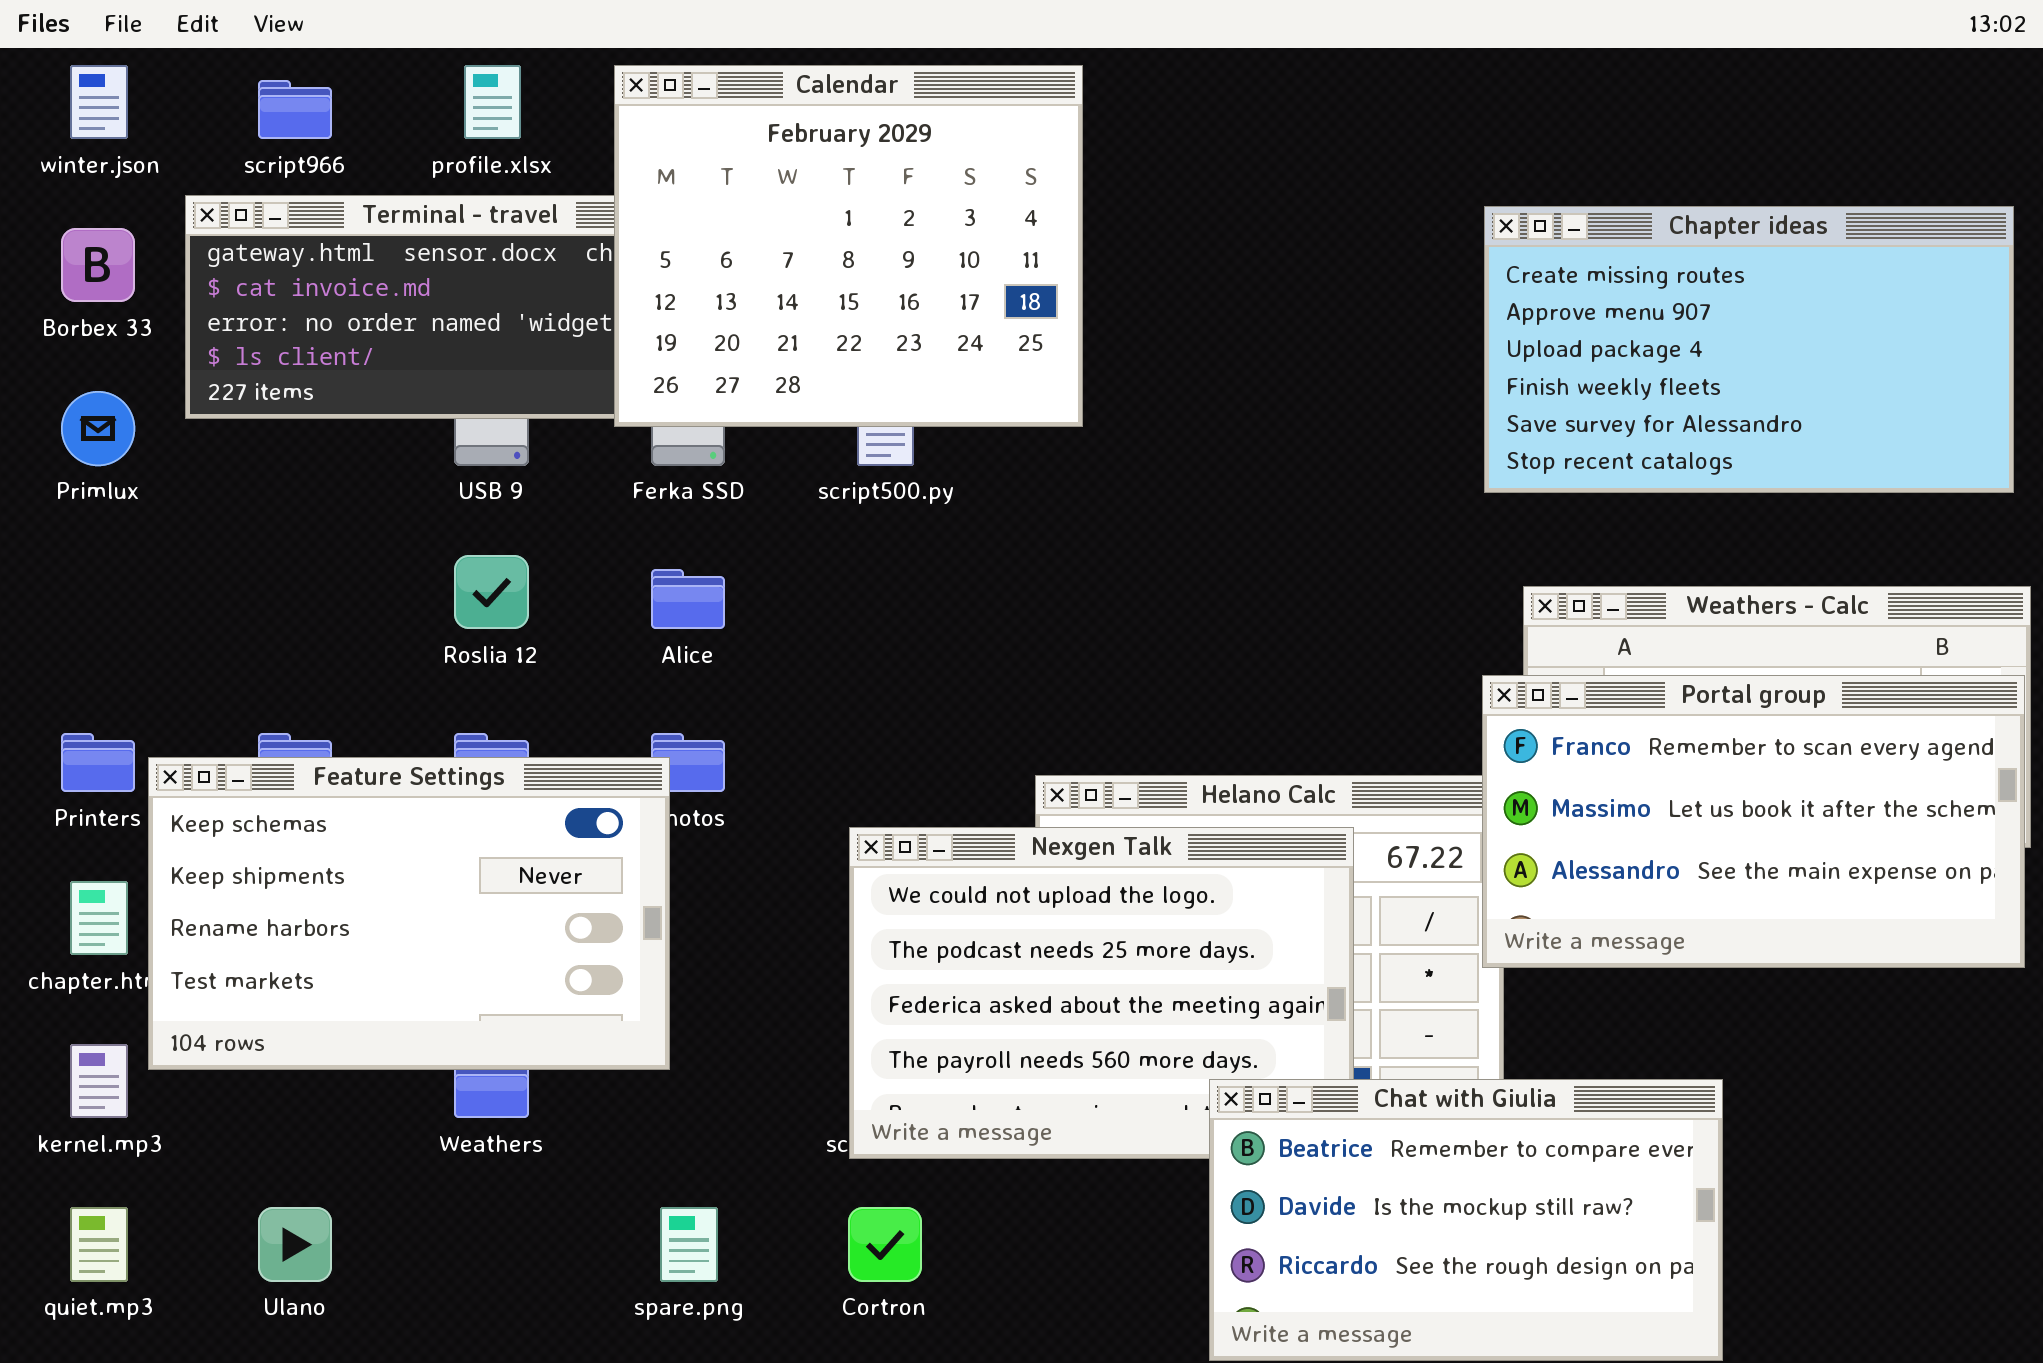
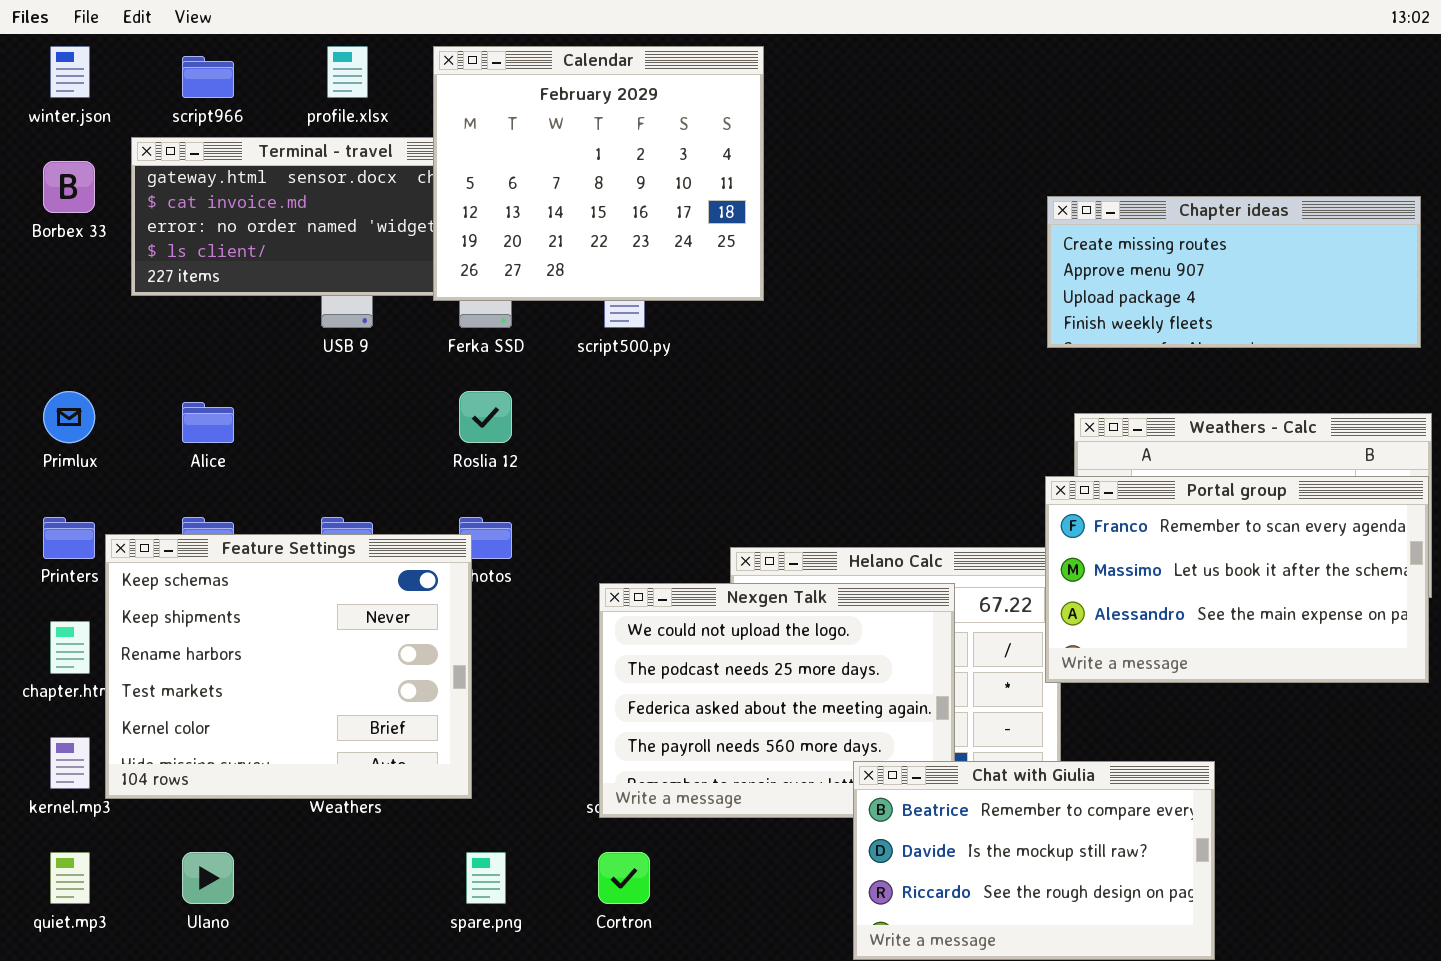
Chapter ideas: [1484,206,2014,493] -> [1047,196,1421,348], resized
Primlux: [61,391,135,466] -> [43,391,95,443], moved
Roslia 12: [454,555,529,629] -> [459,391,512,443], moved
Alice: [651,569,725,629] -> [182,402,234,443], moved
Feature Settings: [148,757,670,1070] -> [105,534,472,799], resized

